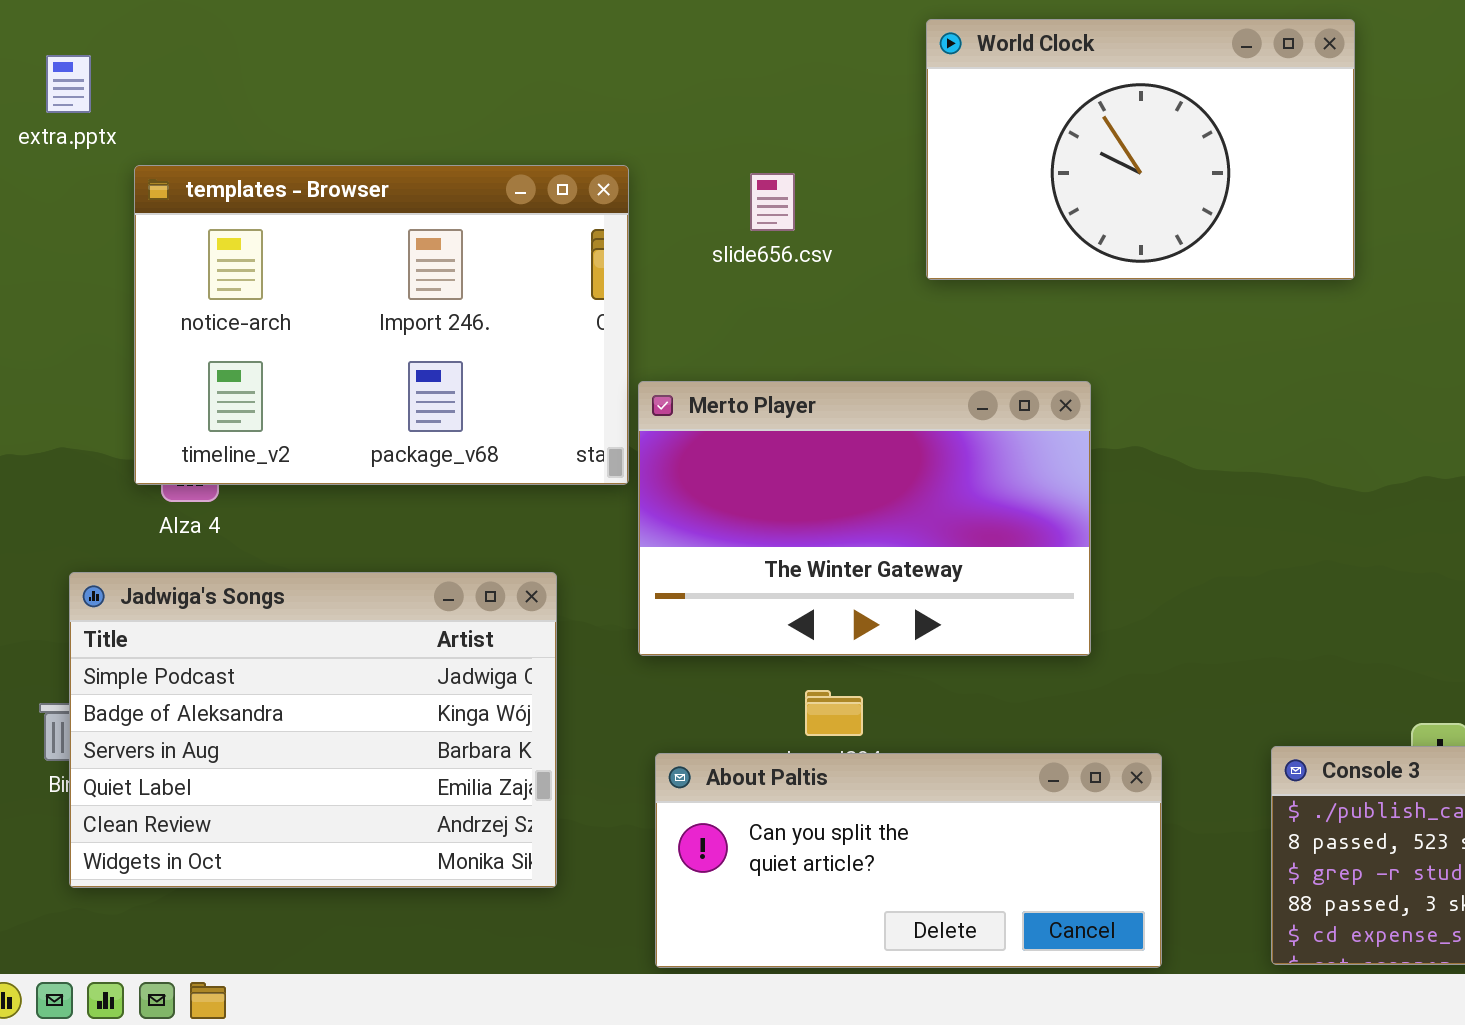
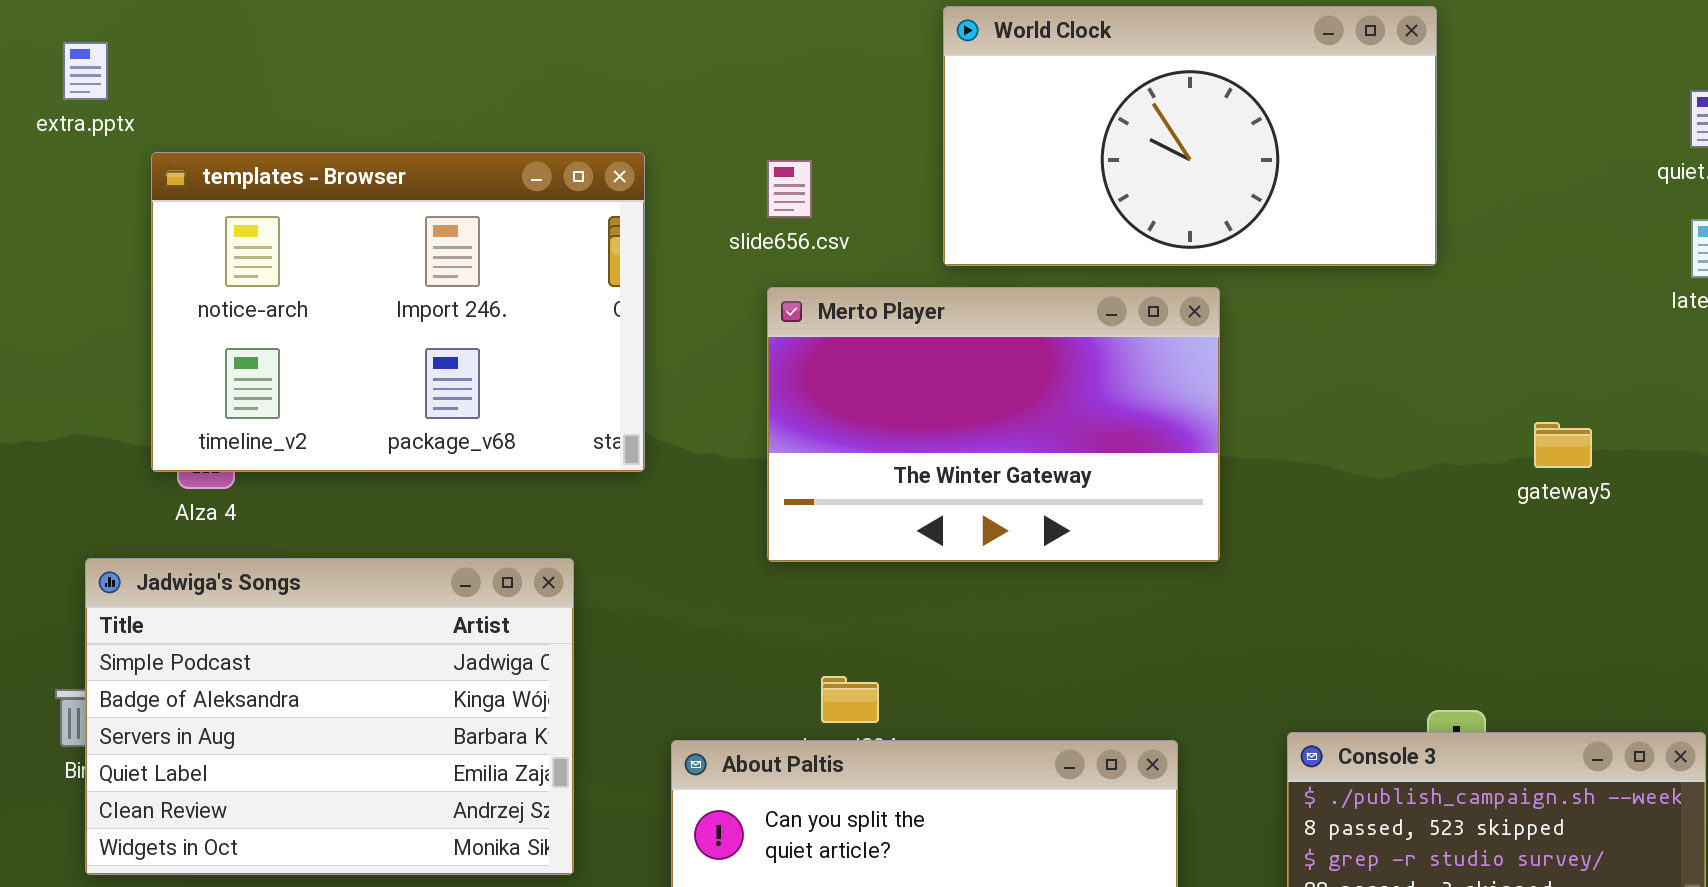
World Clock: [926,19,1355,280] -> [943,6,1437,266], resized
Merto Player: [638,381,1091,656] -> [767,287,1220,562], moved

